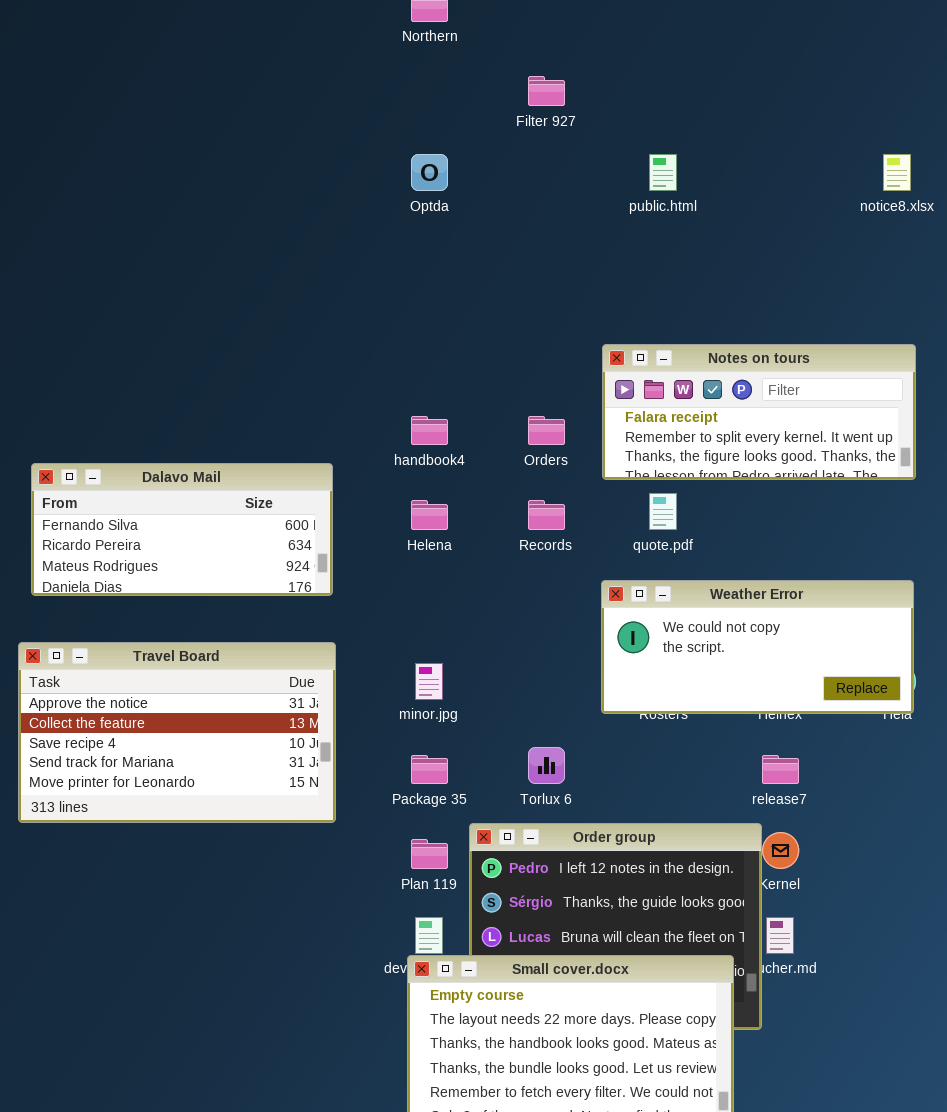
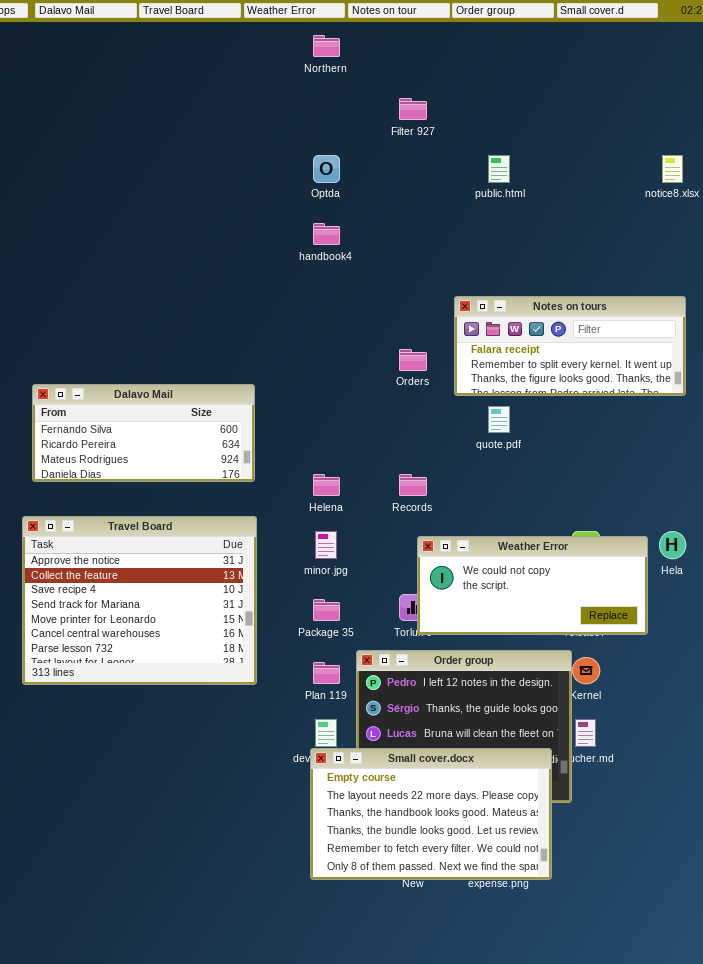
handbook4: [411,416,448,445] -> [313,223,340,245], moved
Helena: [411,500,448,530] -> [313,474,340,496], moved
Records: [528,500,565,530] -> [399,474,427,496], moved
Weather Error: [601,580,914,714] -> [417,536,648,635], moved
Travel Board: [18,642,336,823] -> [22,516,257,685], resized

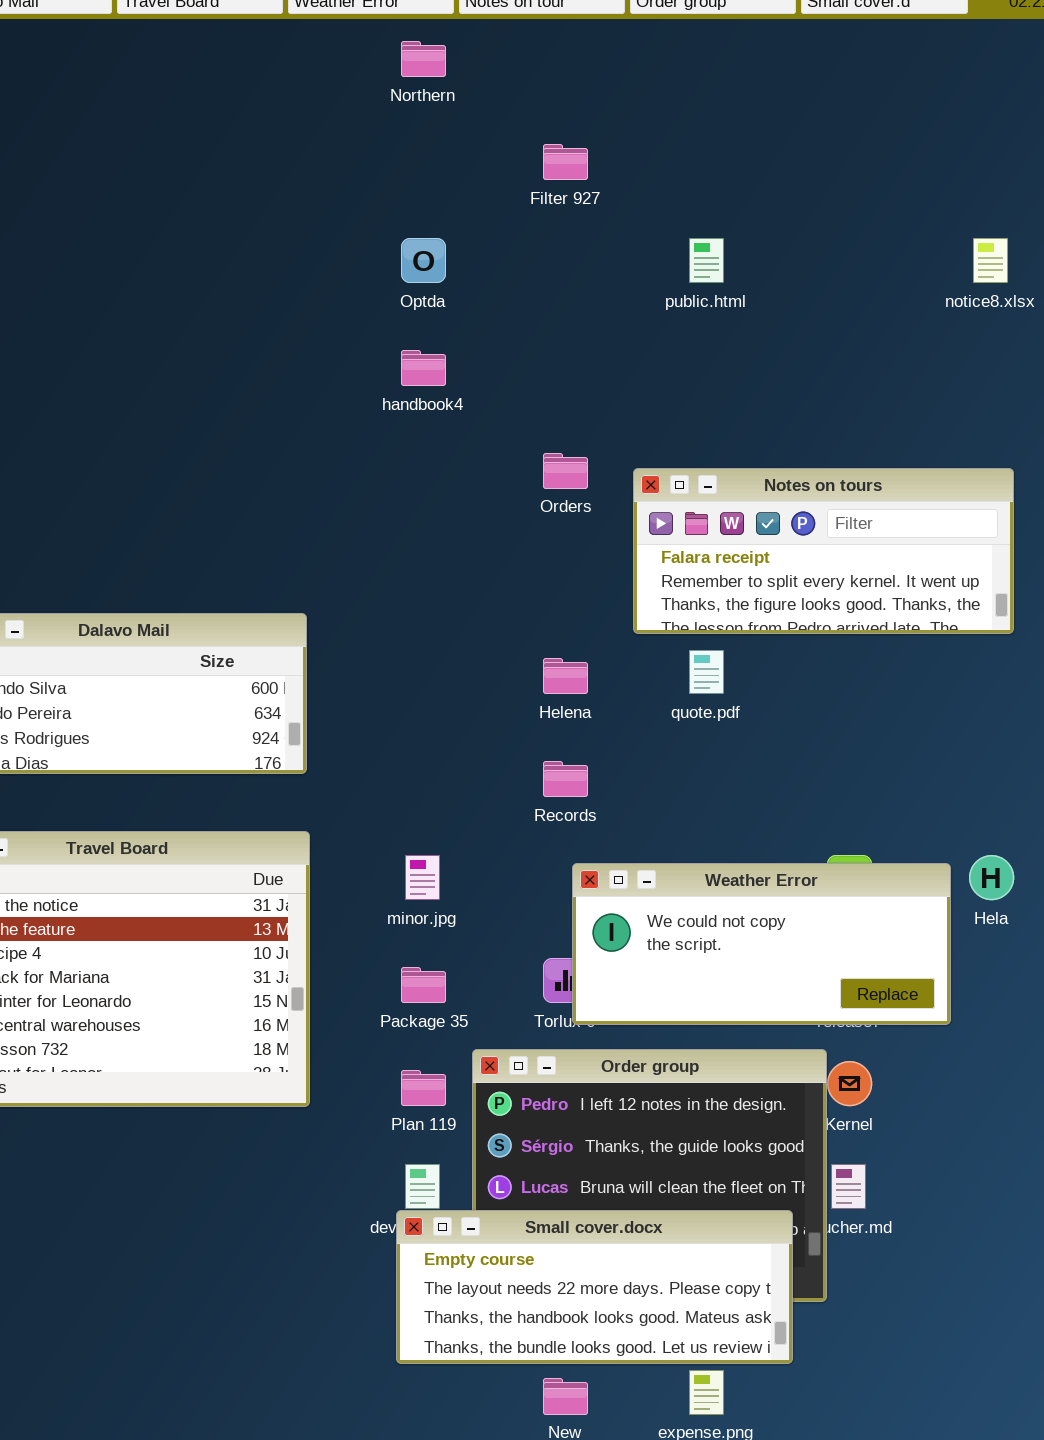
Orders: [399,349,427,371] -> [543,453,588,489], moved
Helena: [313,474,340,496] -> [543,658,588,694], moved
Small cover.docx: [310,748,552,880] -> [396,1210,793,1364], resized

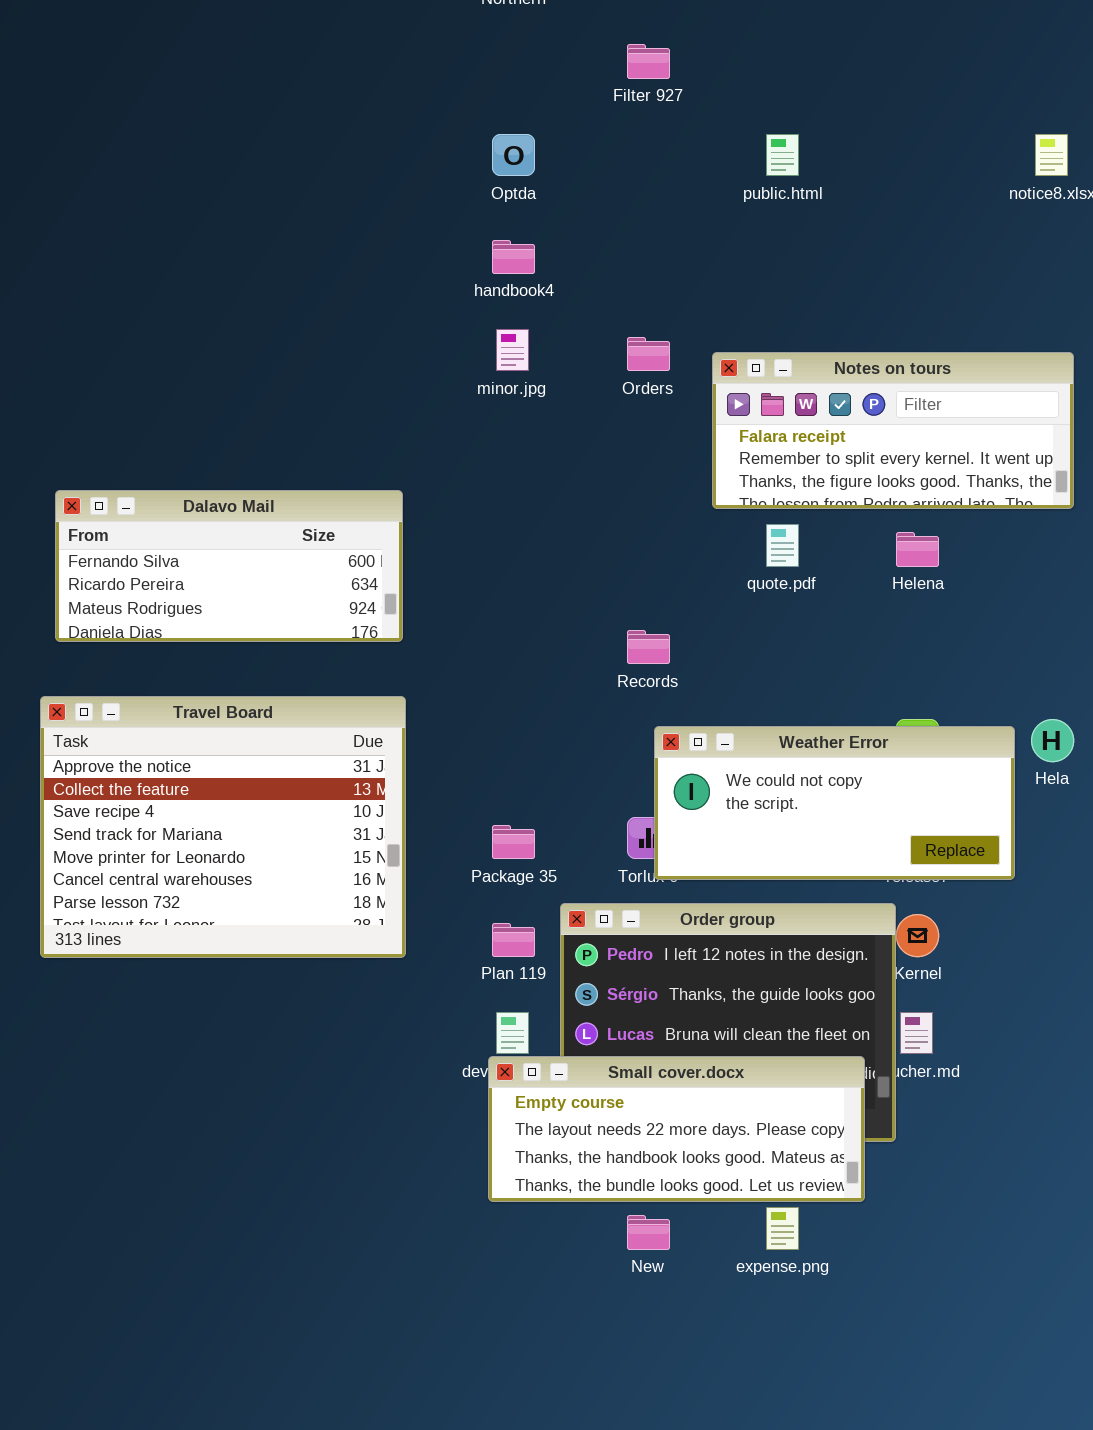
Helena: [543,658,588,694] -> [896,532,939,567], moved
minor.jpg: [405,855,440,900] -> [496,329,529,371], moved

